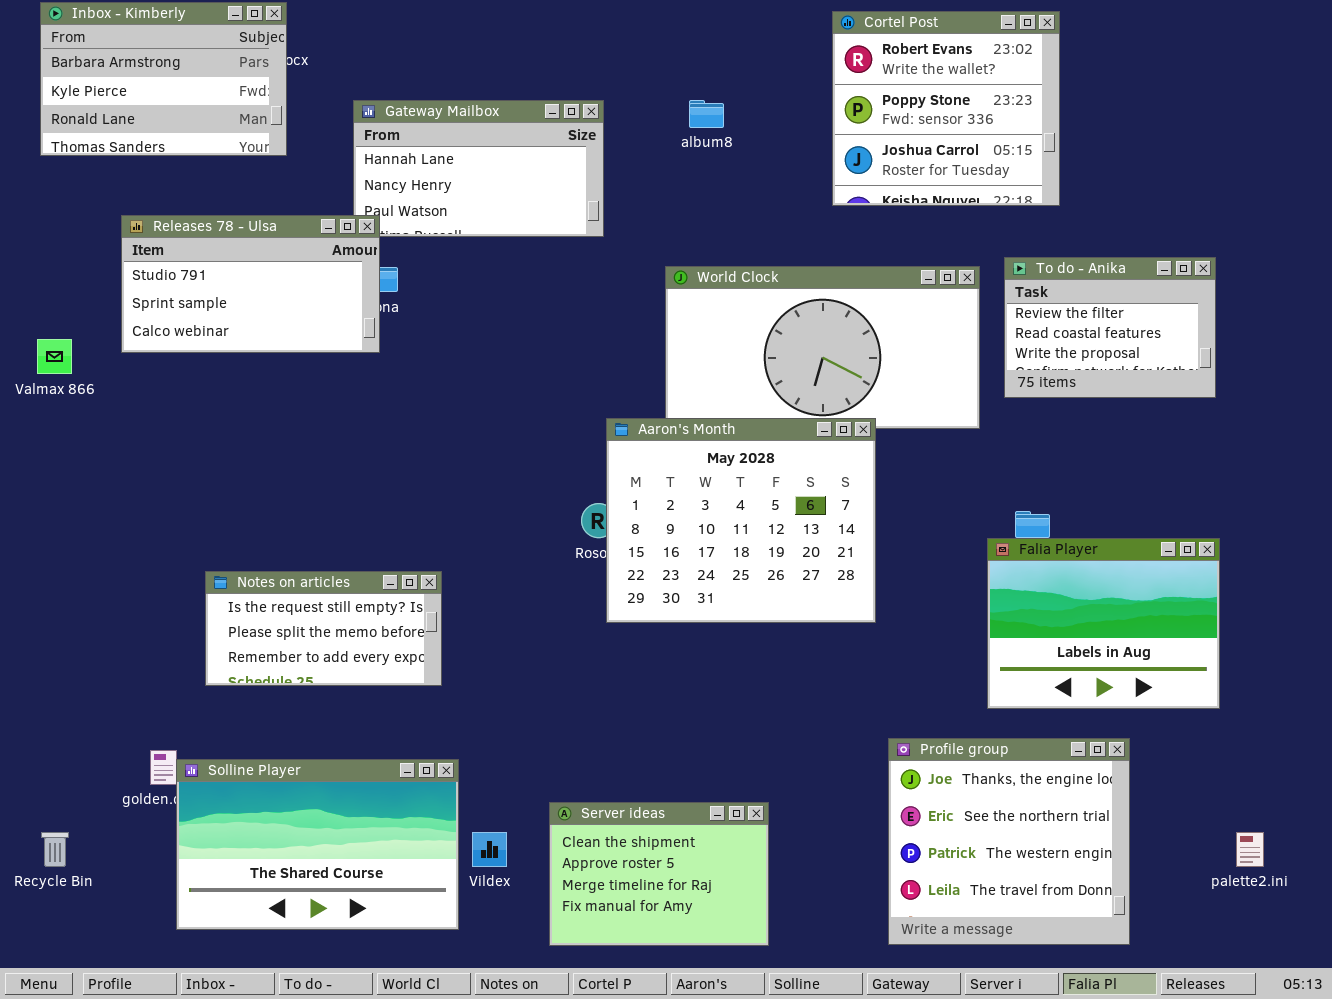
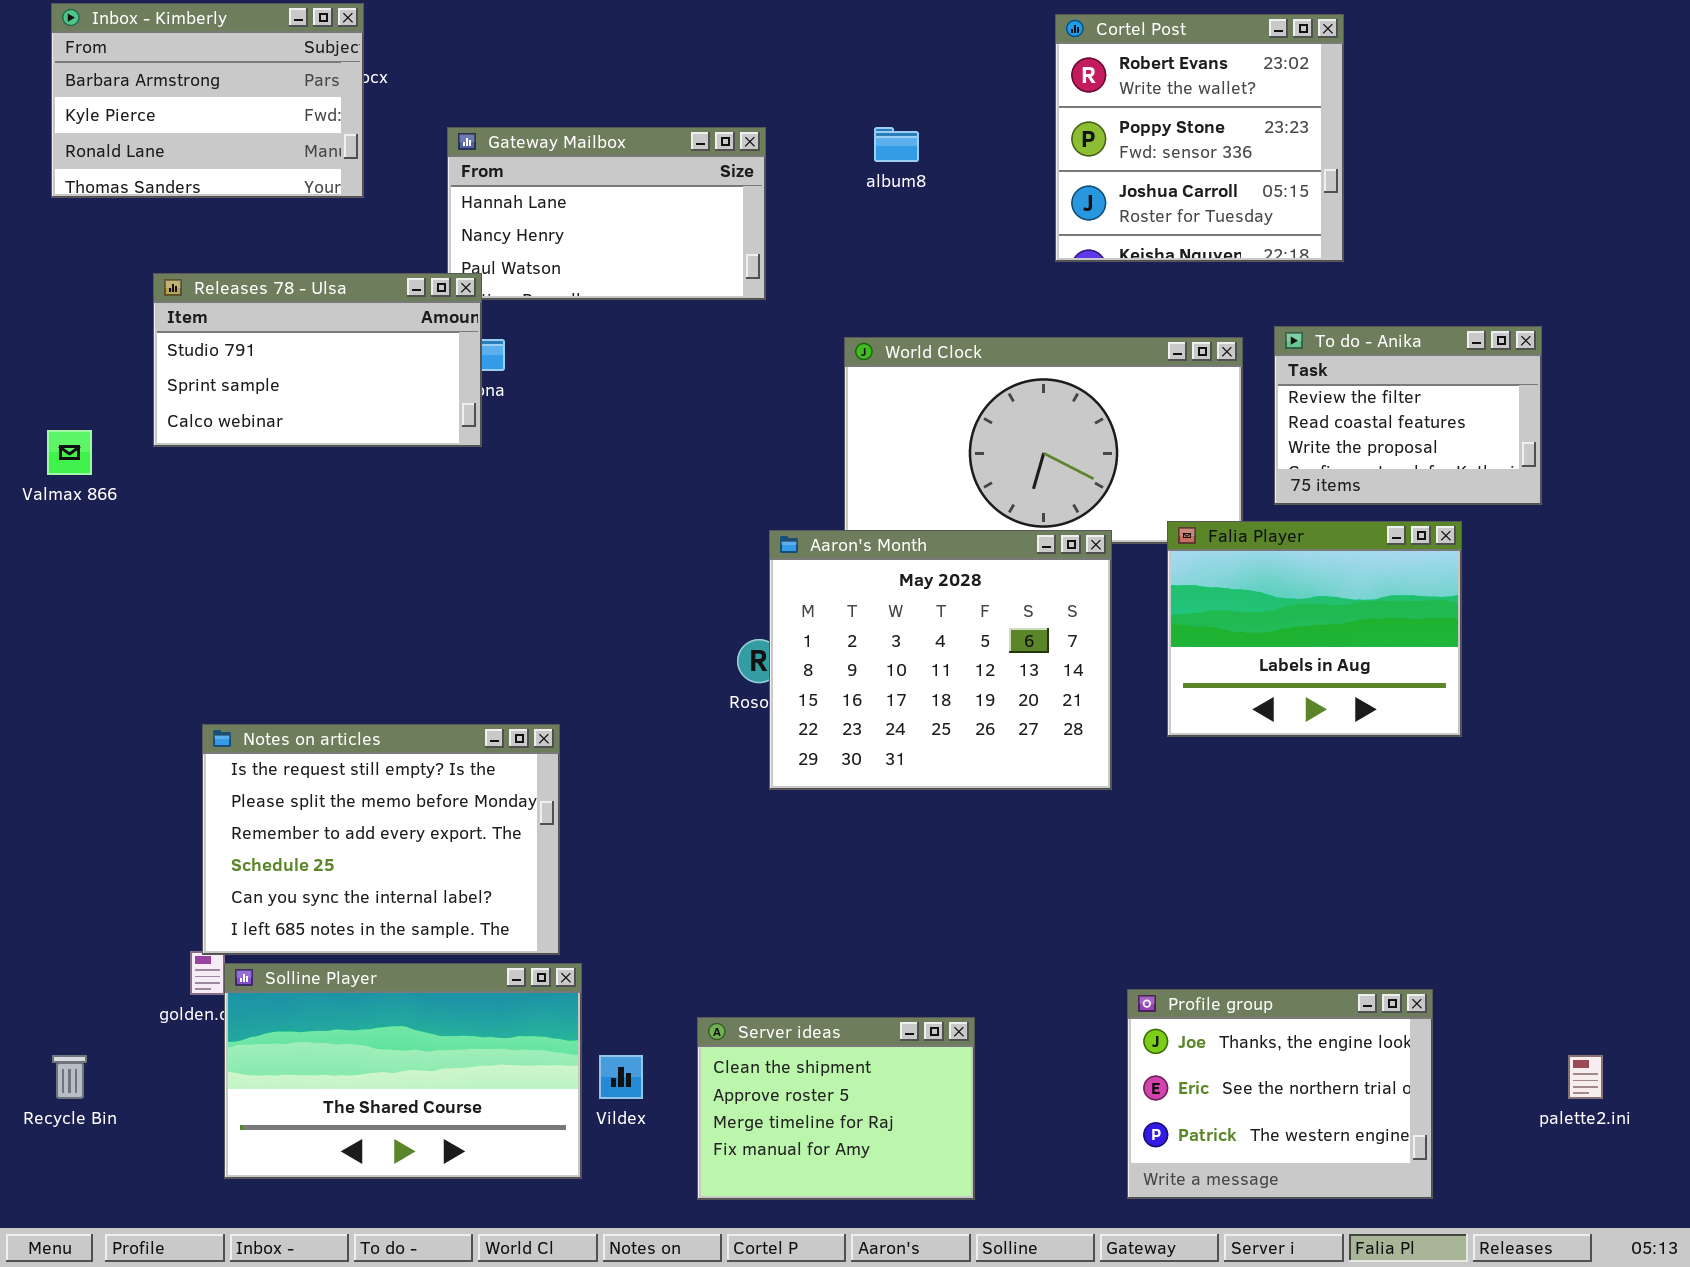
Falia Player: [987,538,1220,709] -> [1167,521,1462,737], moved
Notes on articles: [205,571,442,686] -> [202,724,560,955], resized
Profile group: [888,738,1130,945] -> [1127,989,1433,1199], resized

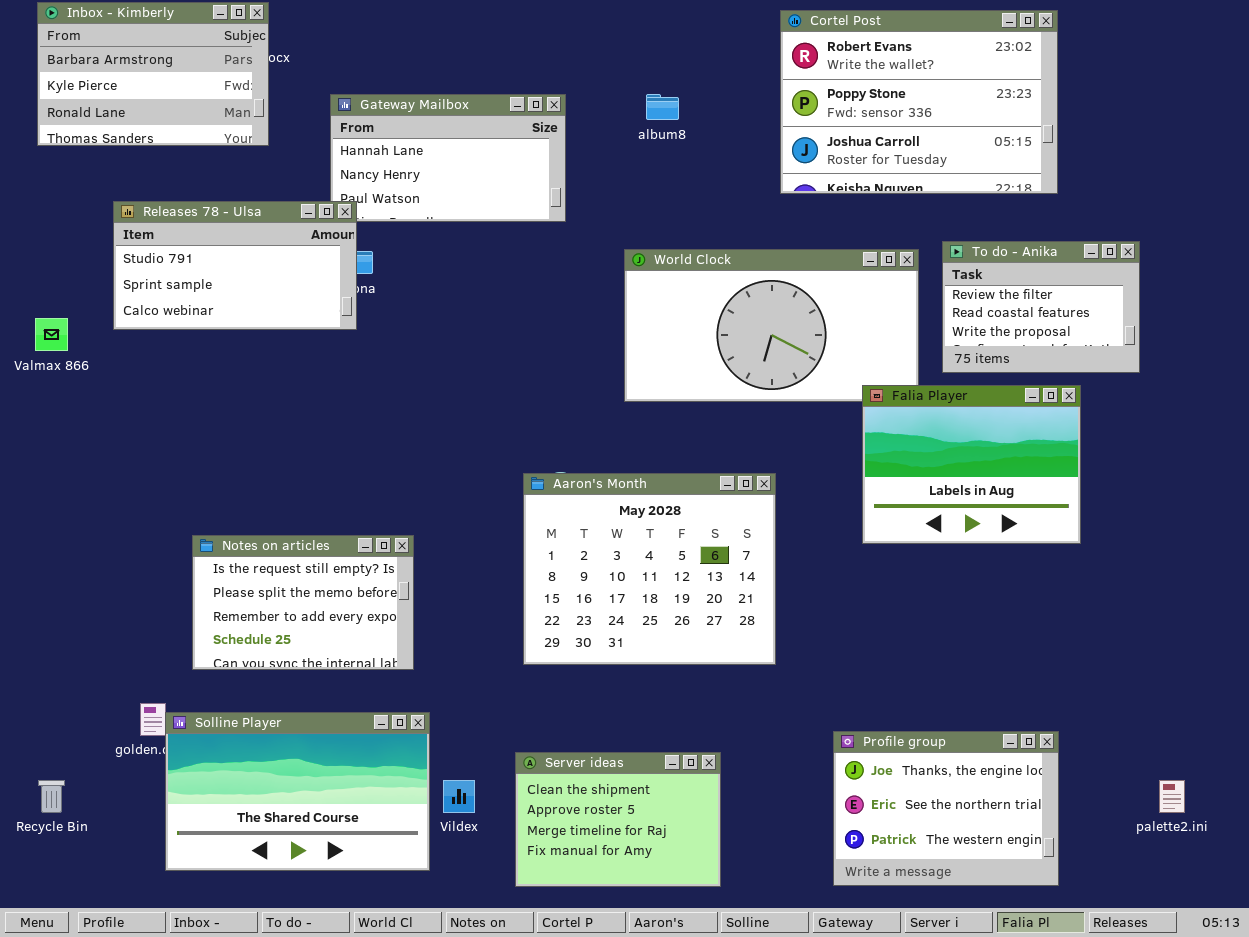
Cortel Post: [1055,14,1344,262] -> [780,10,1058,194], resized
Aaron's Month: [769,530,1112,790] -> [523,473,776,665], moved
Notes on articles: [202,724,560,955] -> [192,535,414,670], resized

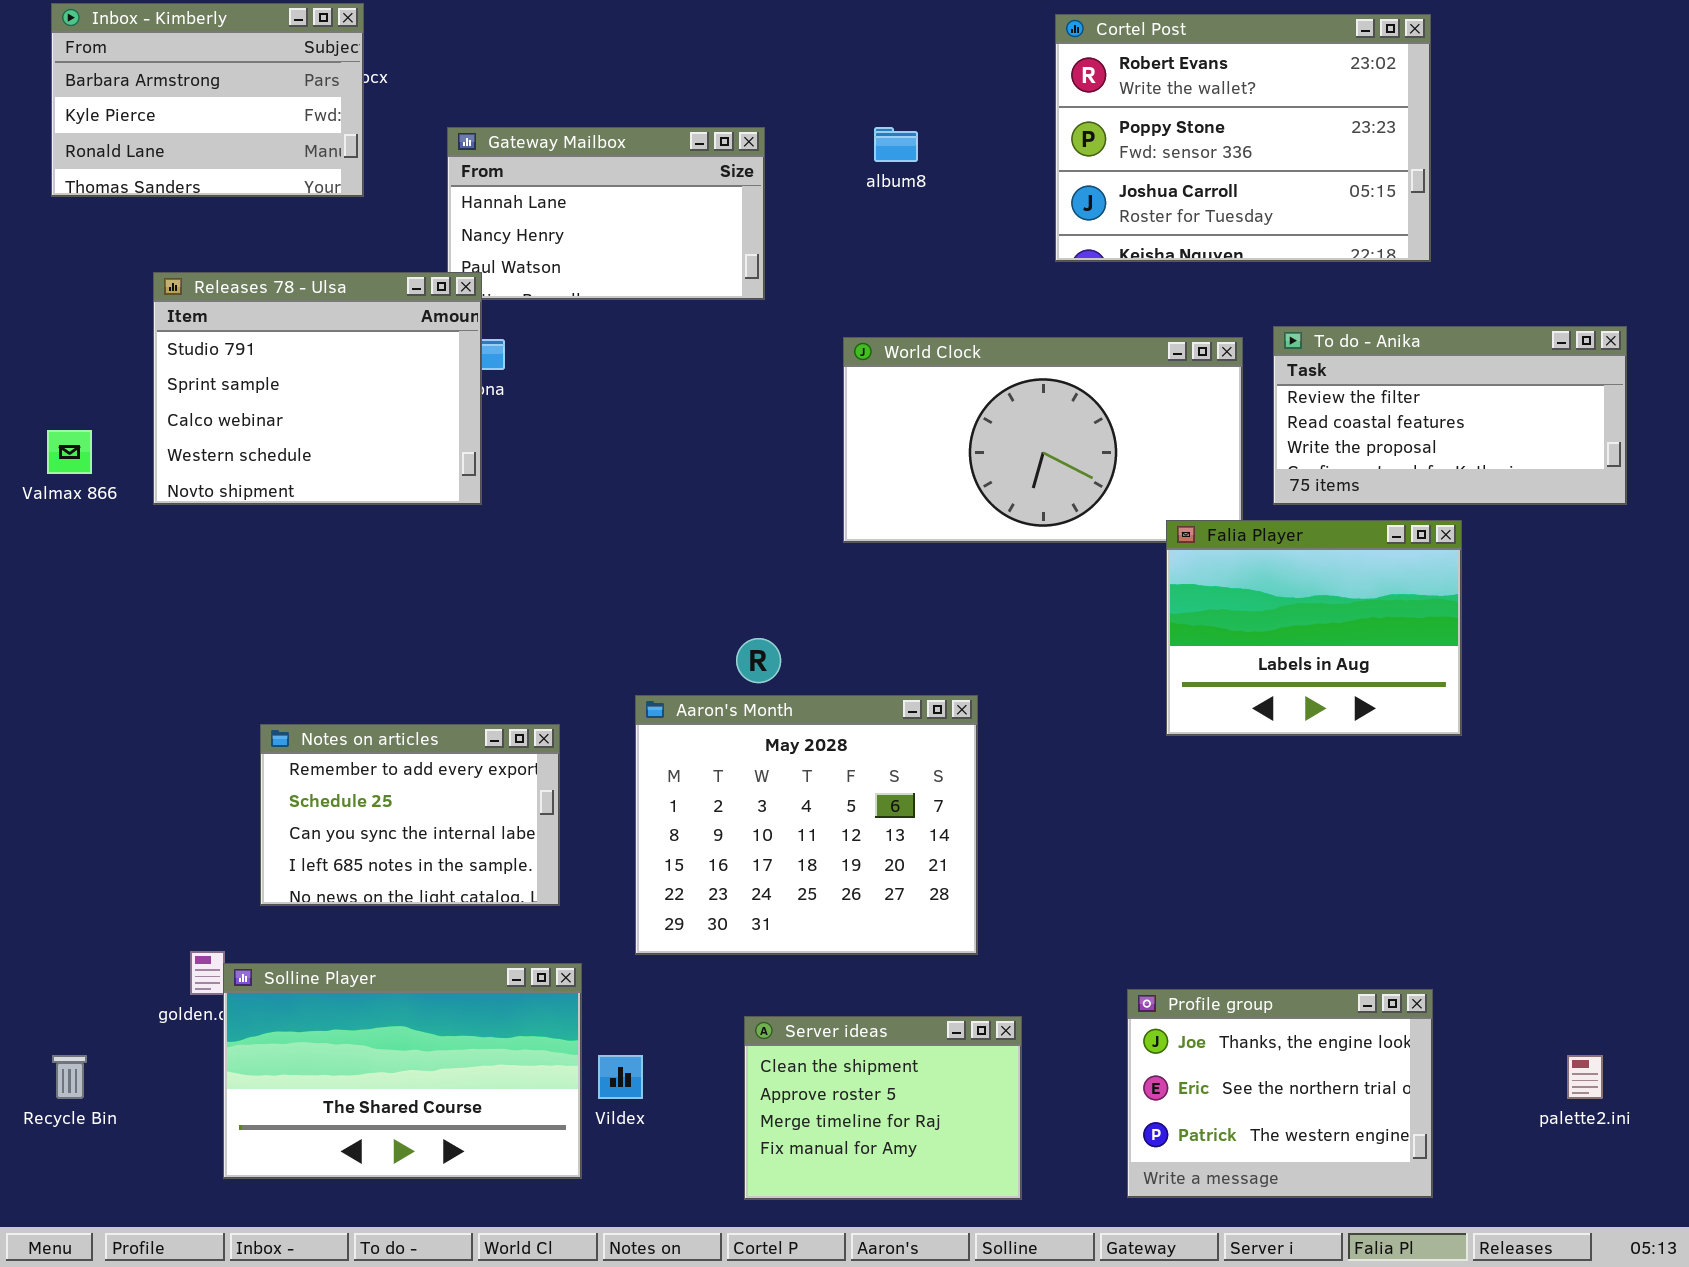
Releases 78 - Ulsa: [113,201,357,330] -> [153,272,482,505], resized
To do - Anika: [942,241,1140,373] -> [1273,326,1627,505], resized
Aaron's Month: [523,473,776,665] -> [635,695,978,955], moved
Notes on articles: [192,535,414,670] -> [260,724,560,906], scrolled down 2 rows
Server ideas: [515,752,721,887] -> [744,1016,1022,1200], moved

